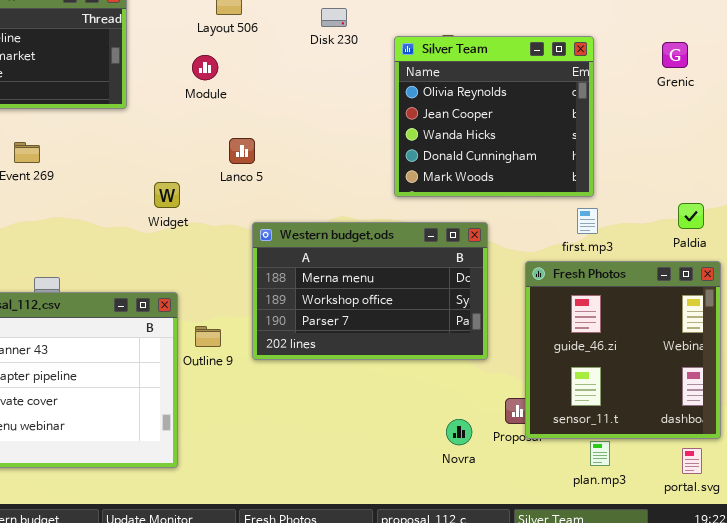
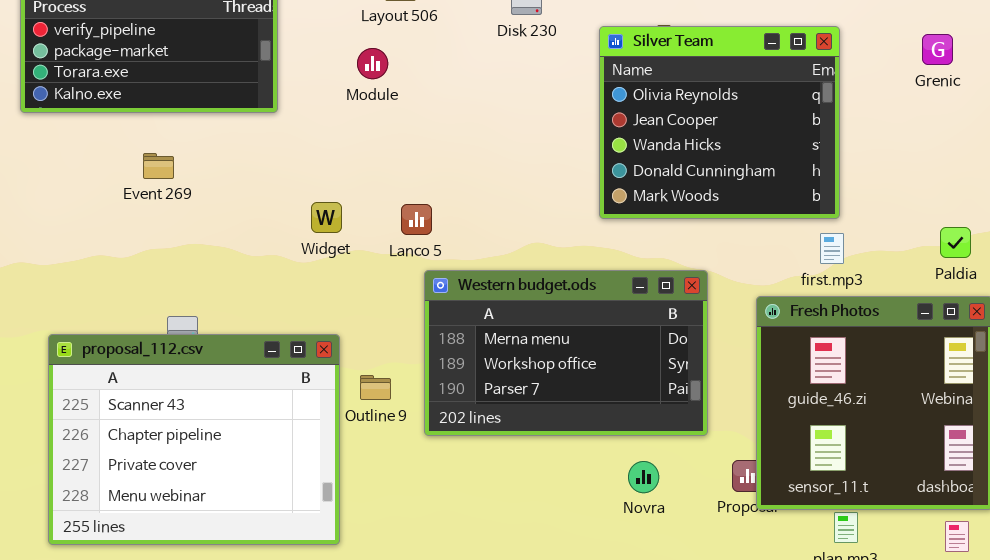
Lanco 5: [229,138,255,164] -> [401,204,432,235], moved
Western budget.ods: [252,222,488,360] -> [424,270,708,436], moved
Novra: [446,419,472,445] -> [628,461,659,493], moved

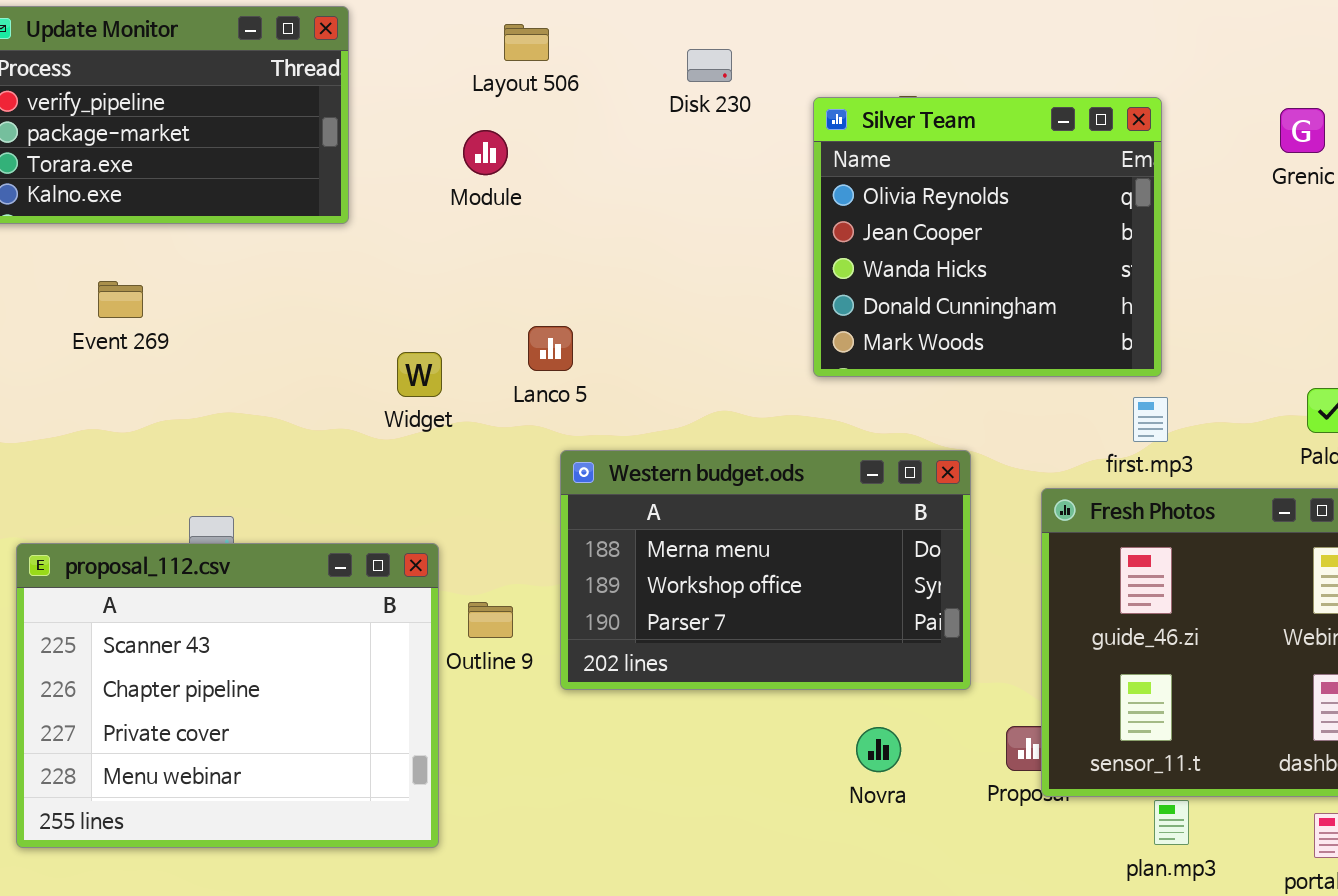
Event 269: [143,153,174,179] -> [98,281,143,318], moved
Lanco 5: [401,204,432,235] -> [528,326,573,371], moved

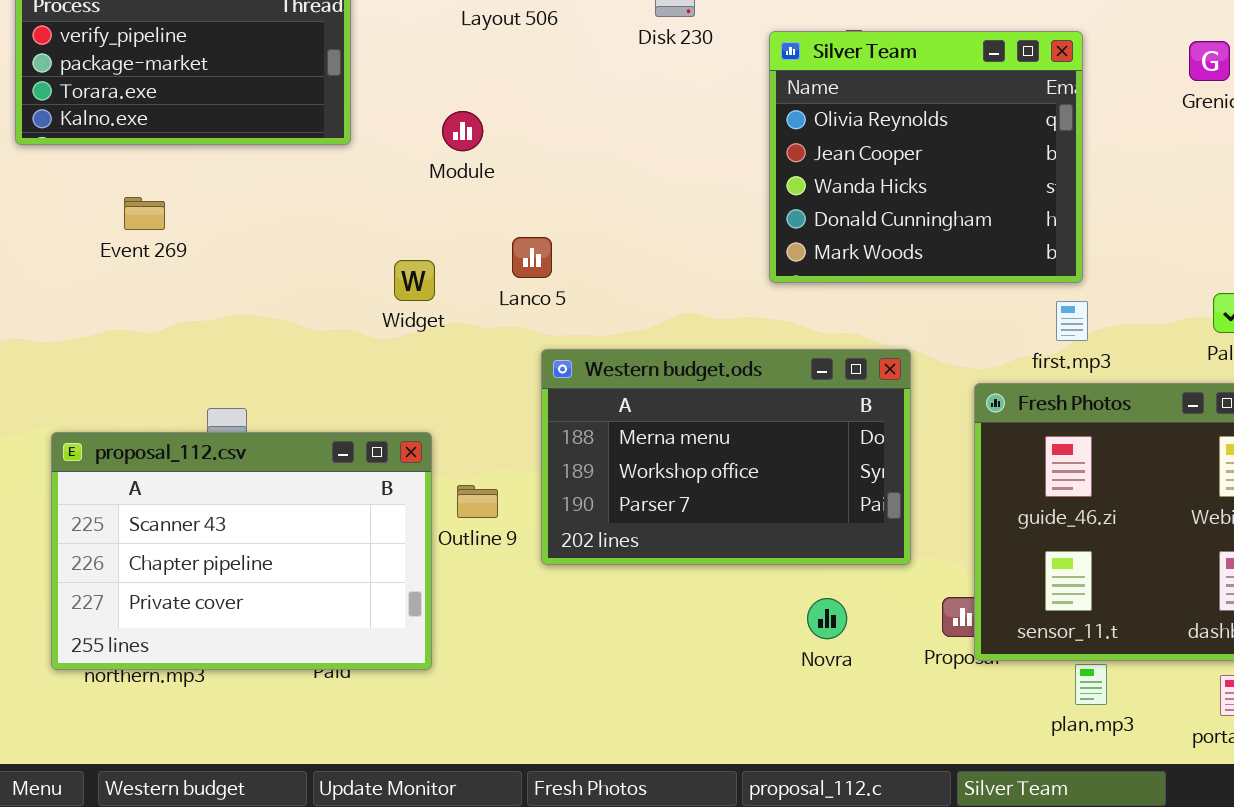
Module: [463,130,508,175] -> [442,111,483,151], moved
proposal_112.csv: [16,543,439,848] -> [51,432,432,670], resized

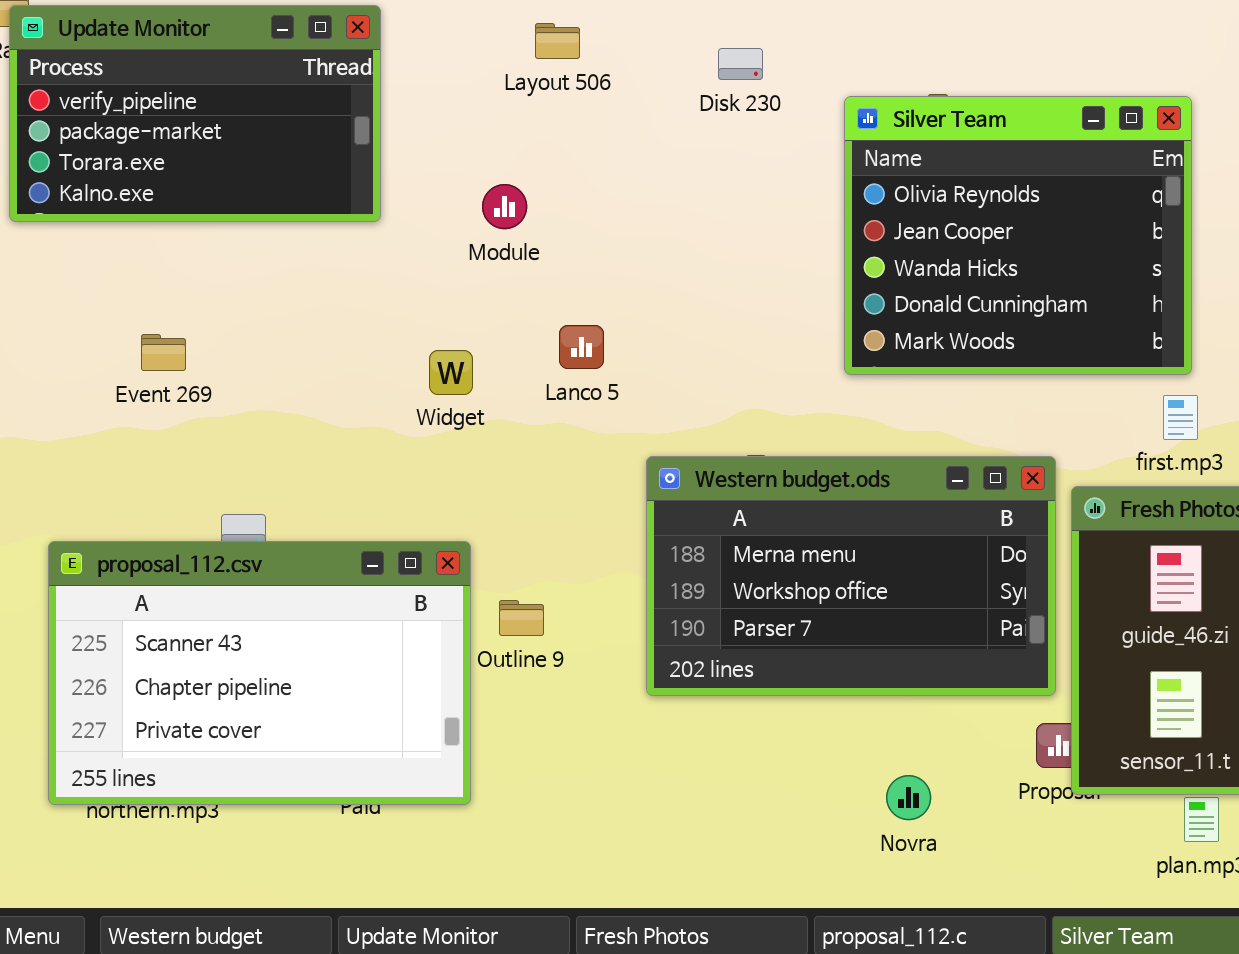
Event 269: [124,197,165,230] -> [141,334,186,371], moved
Western budget.ods: [541,349,911,565] -> [646,456,1056,696], moved
Novra: [807,598,847,639] -> [886,775,931,820], moved

